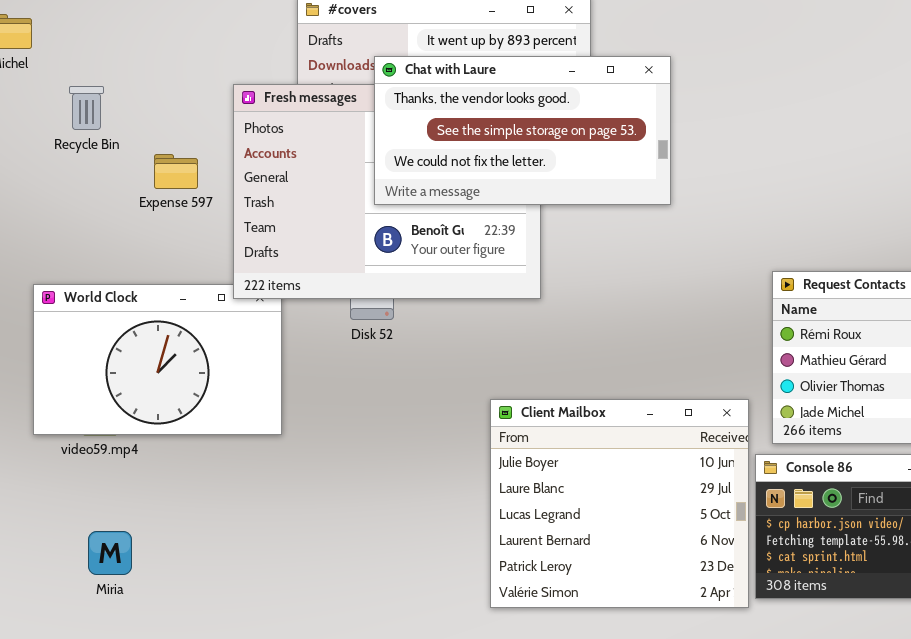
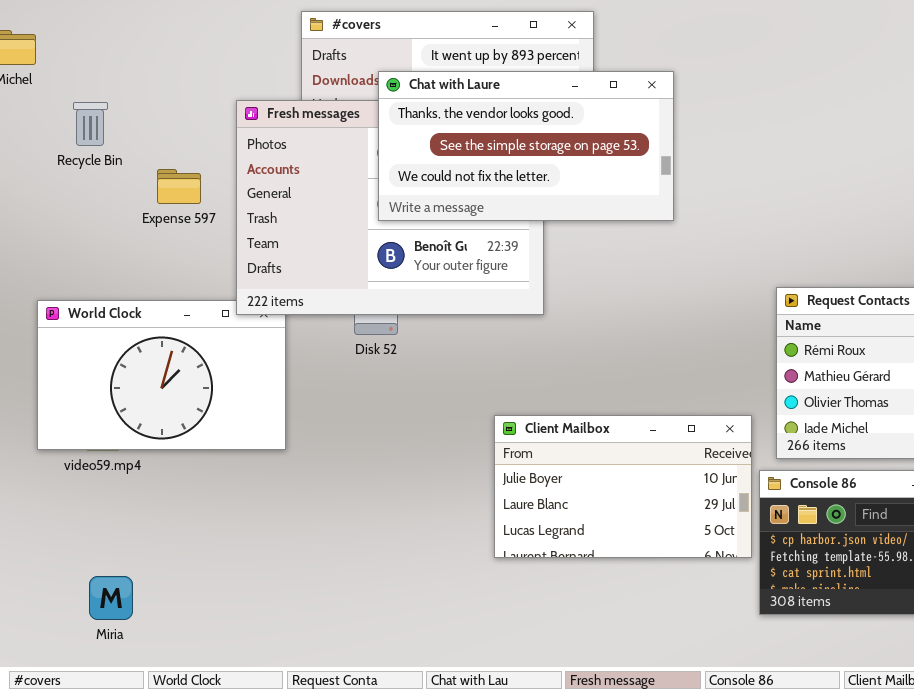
Client Mailbox: [490,399,749,608] -> [494,415,752,558], resized
Miria: [88,531,132,575] -> [89,576,133,620], moved

